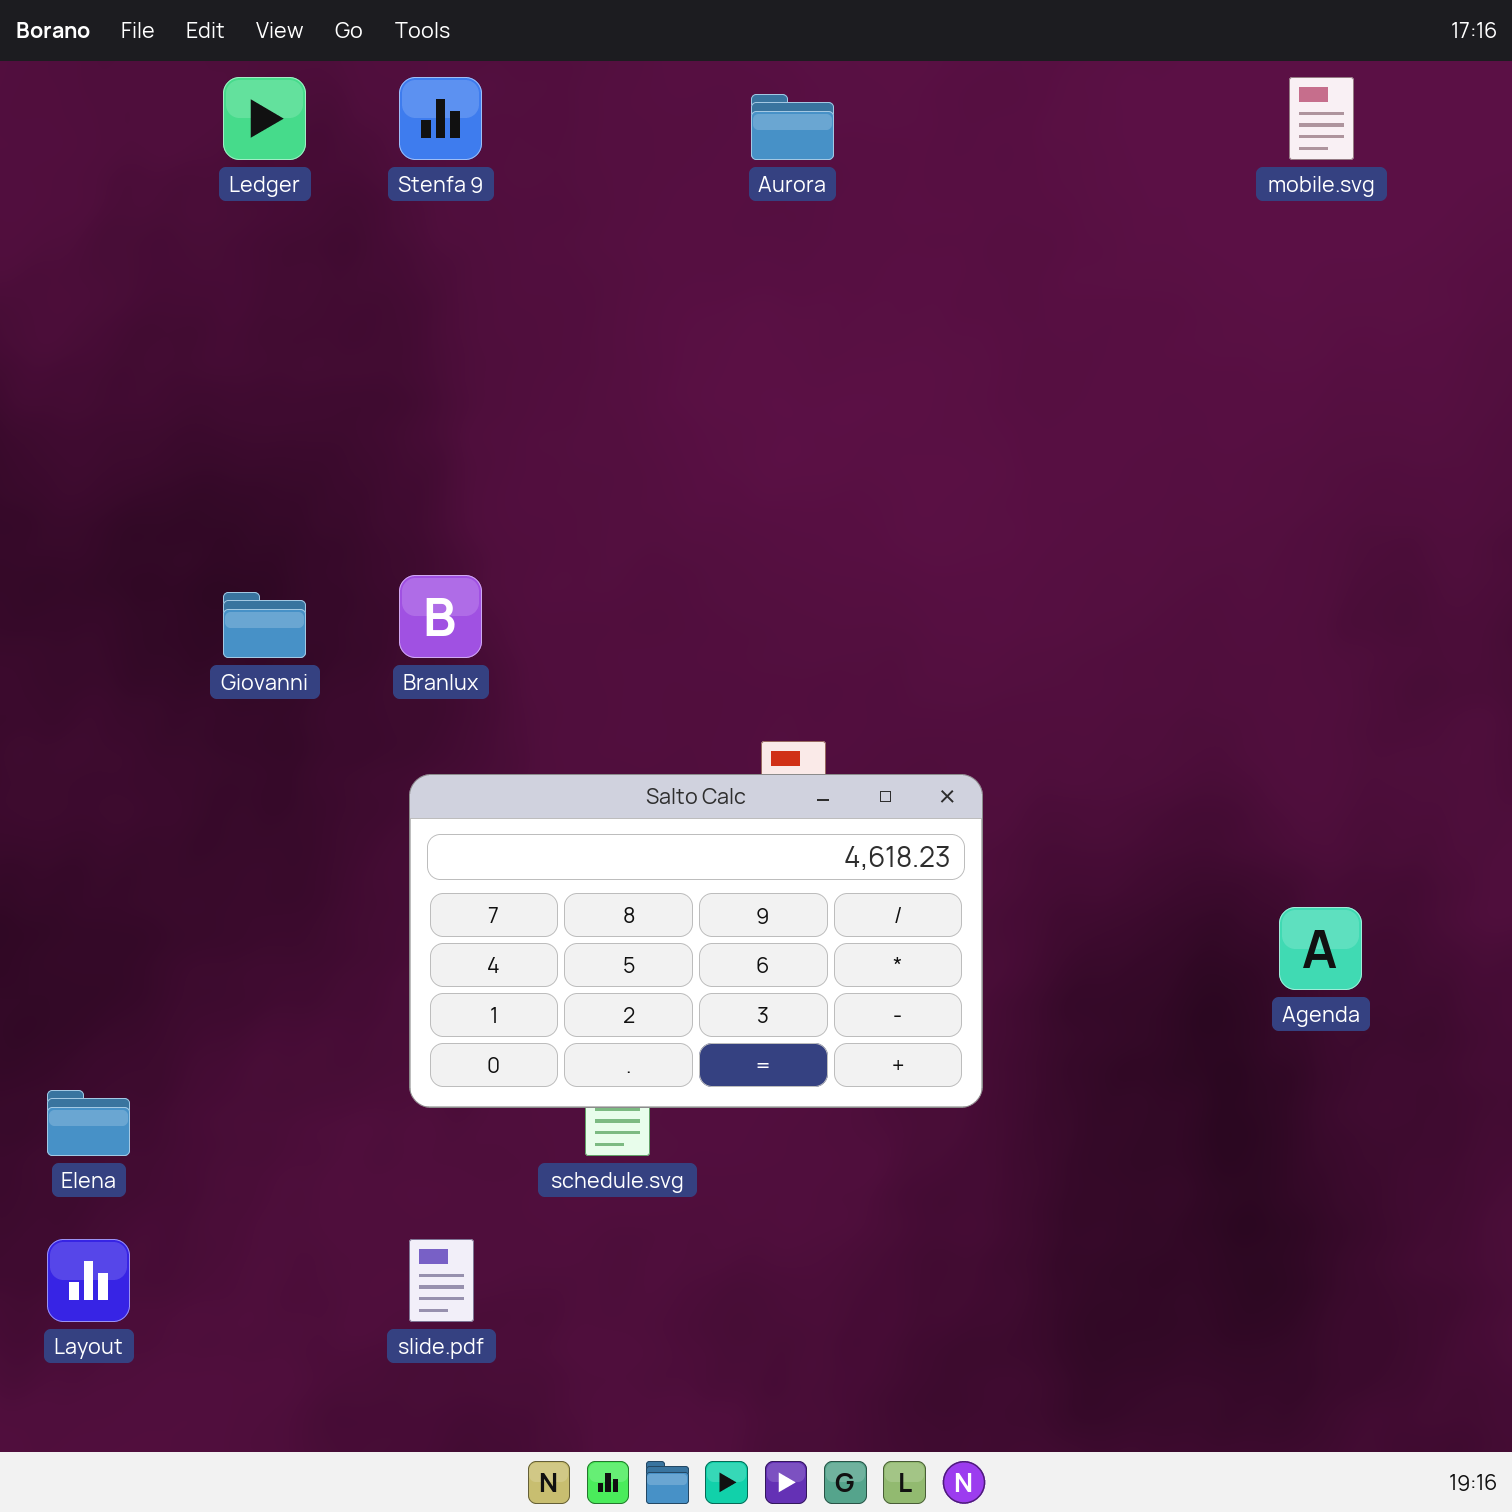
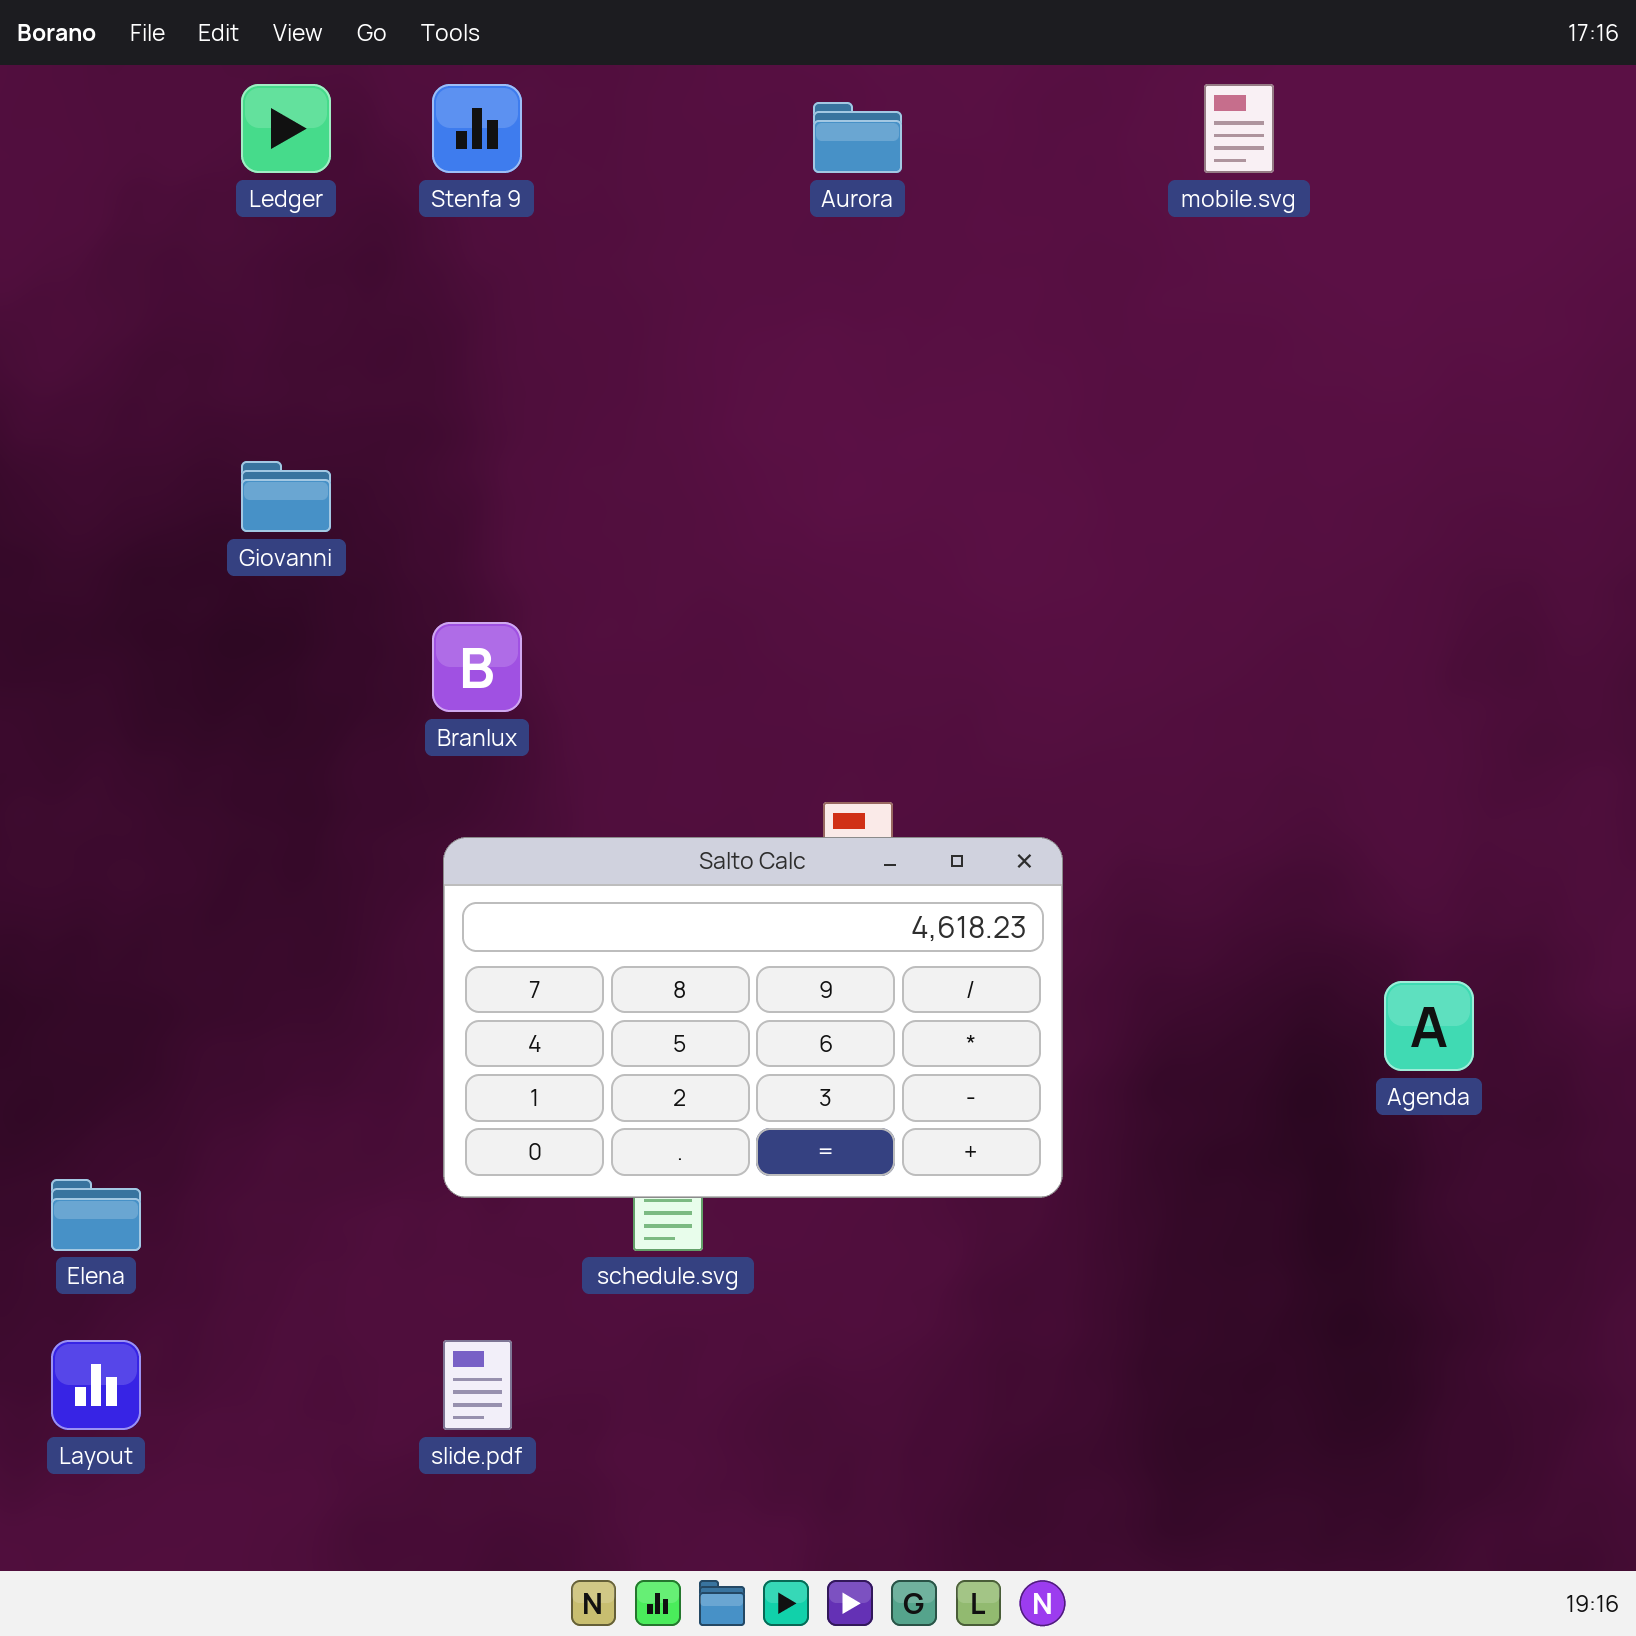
mobile.svg: [1289,77,1354,160] -> [1204,84,1274,173], moved
Giovanni: [223,592,306,658] -> [241,461,331,532], moved

